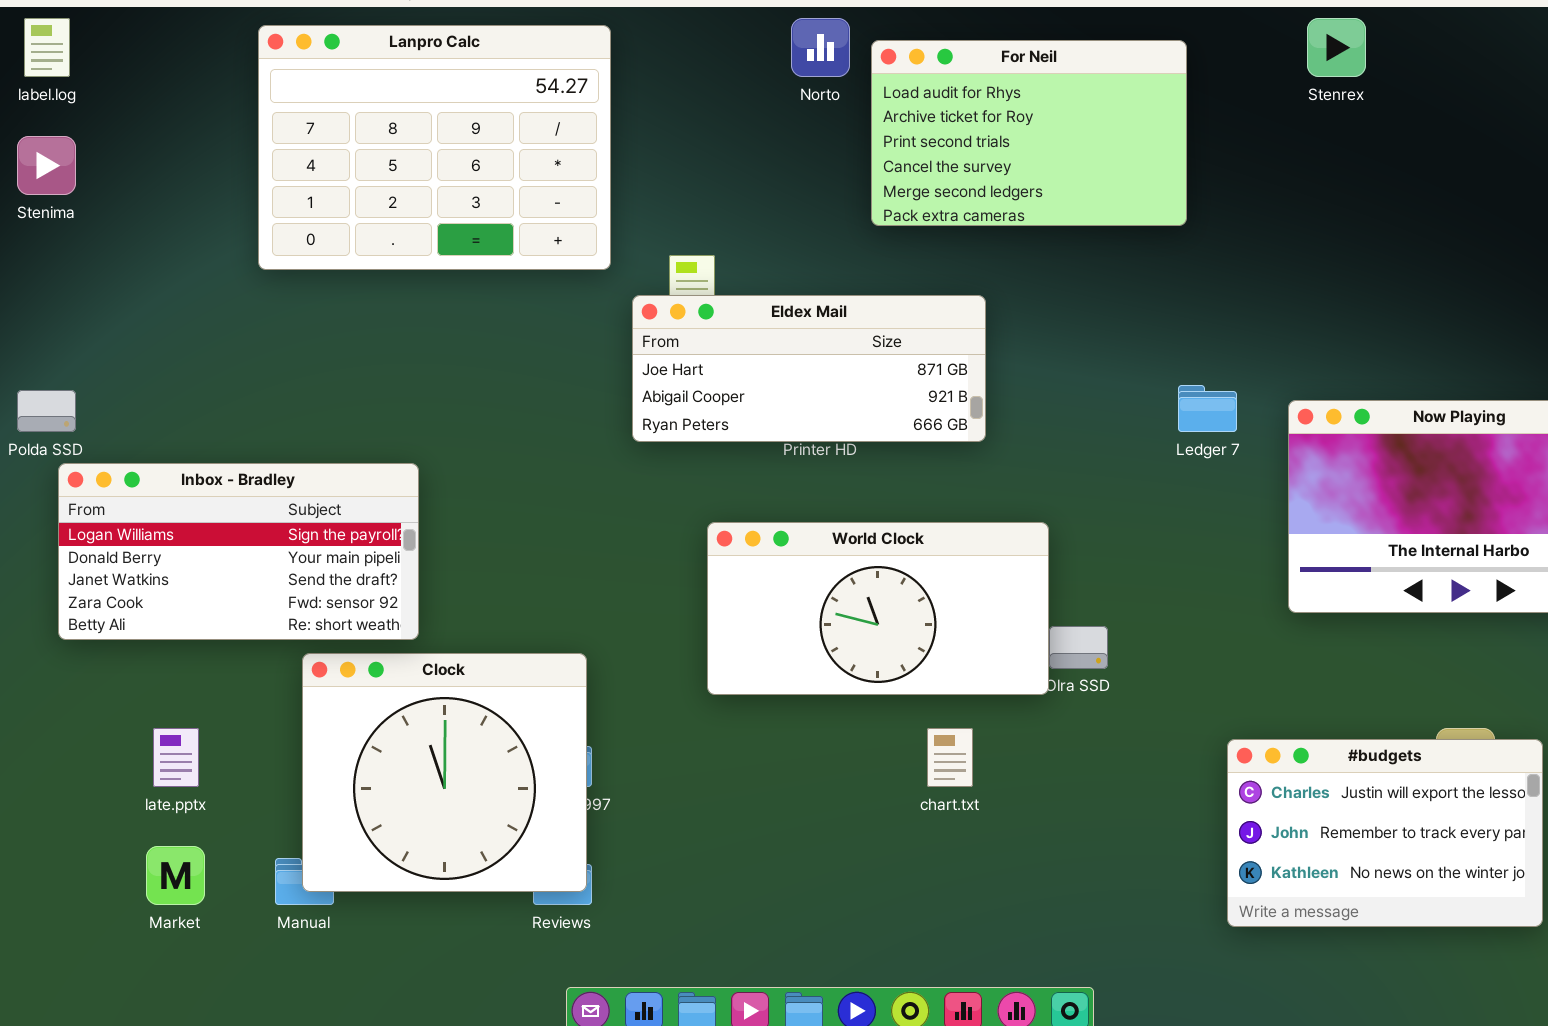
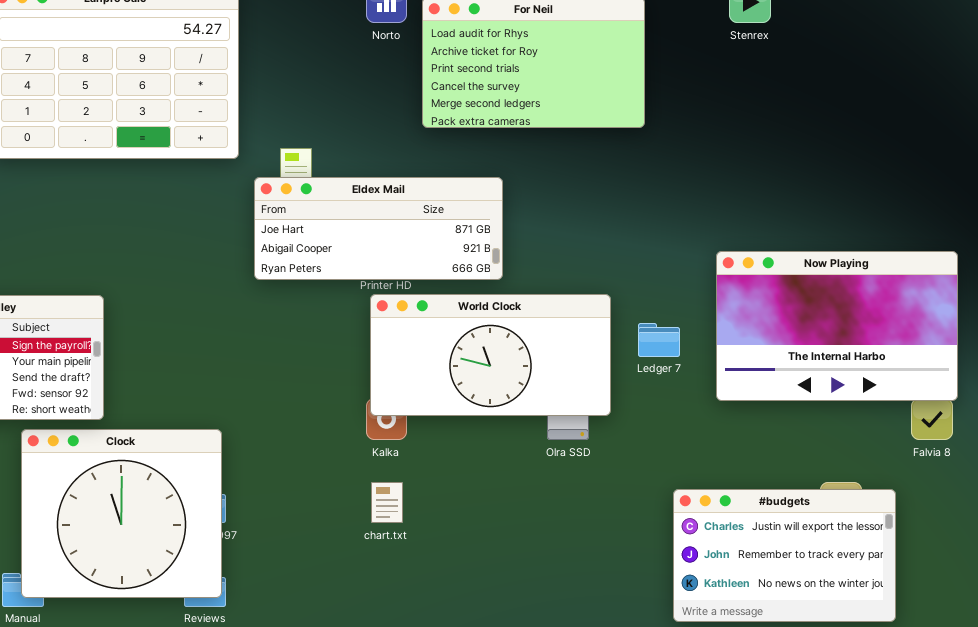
Ledger 7: [1178,385,1237,432] -> [638,323,680,357], moved
World Clock: [707,522,1049,695] -> [370,294,611,416], moved
chart.txt: [927,728,973,787] -> [371,482,403,523], moved

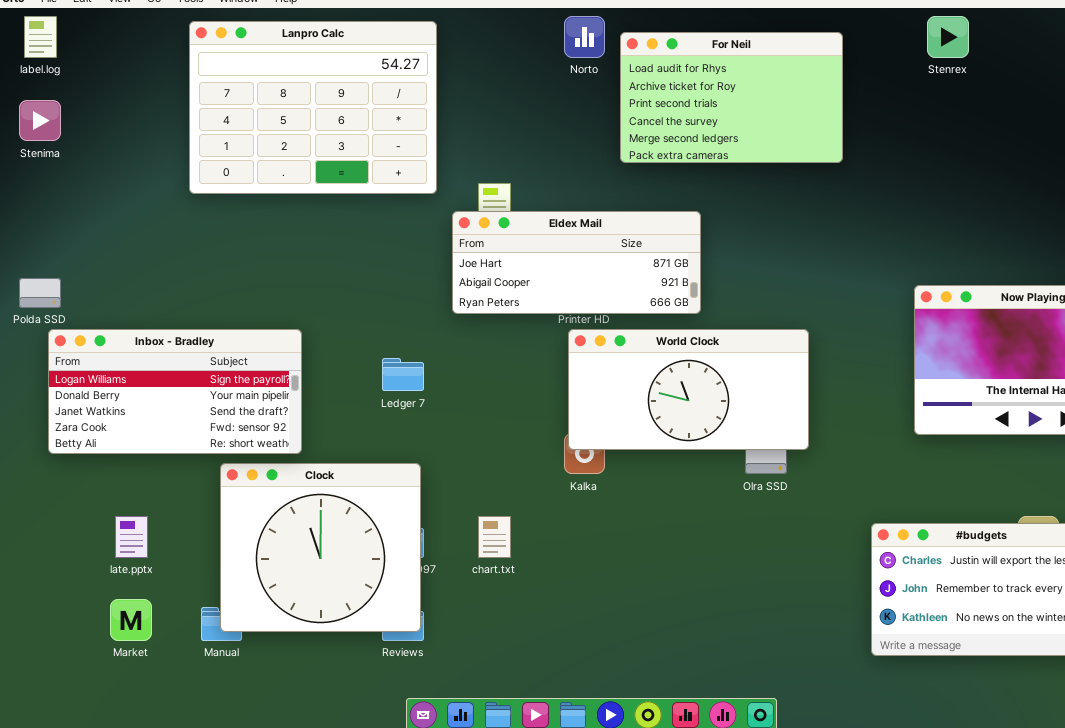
Ledger 7: [638,323,680,357] -> [382,358,424,391], moved
chart.txt: [371,482,403,523] -> [478,516,511,558], moved

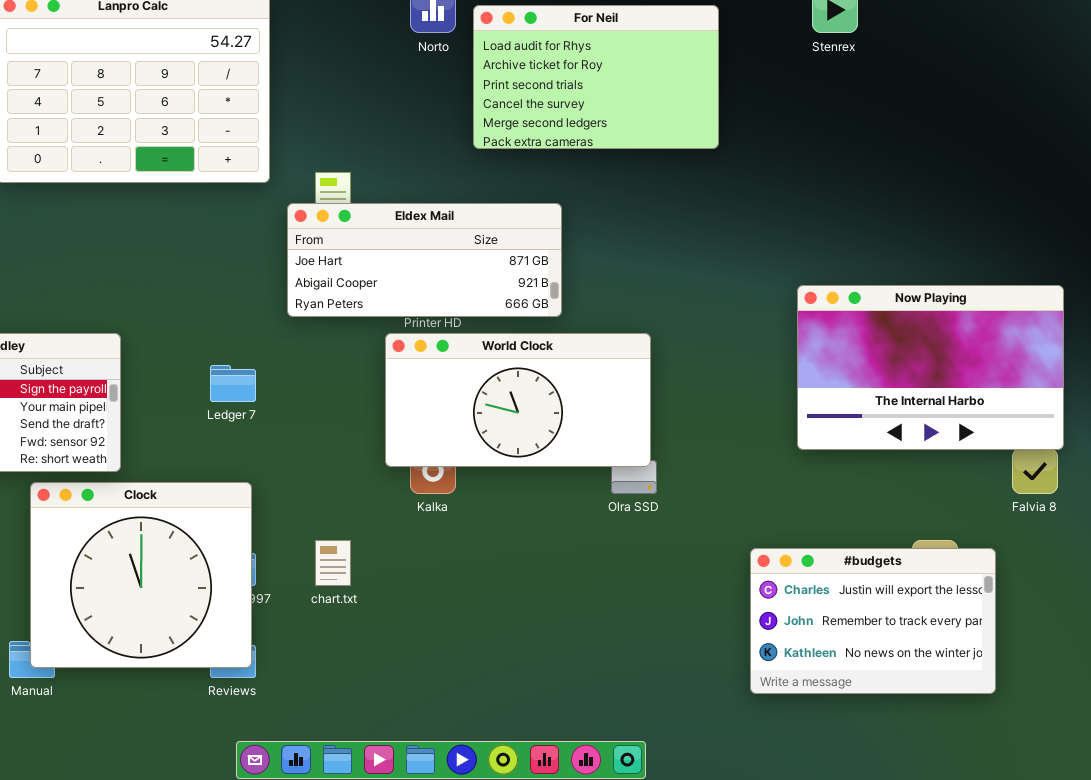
World Clock: [568,329,809,450] -> [385,333,651,467], moved

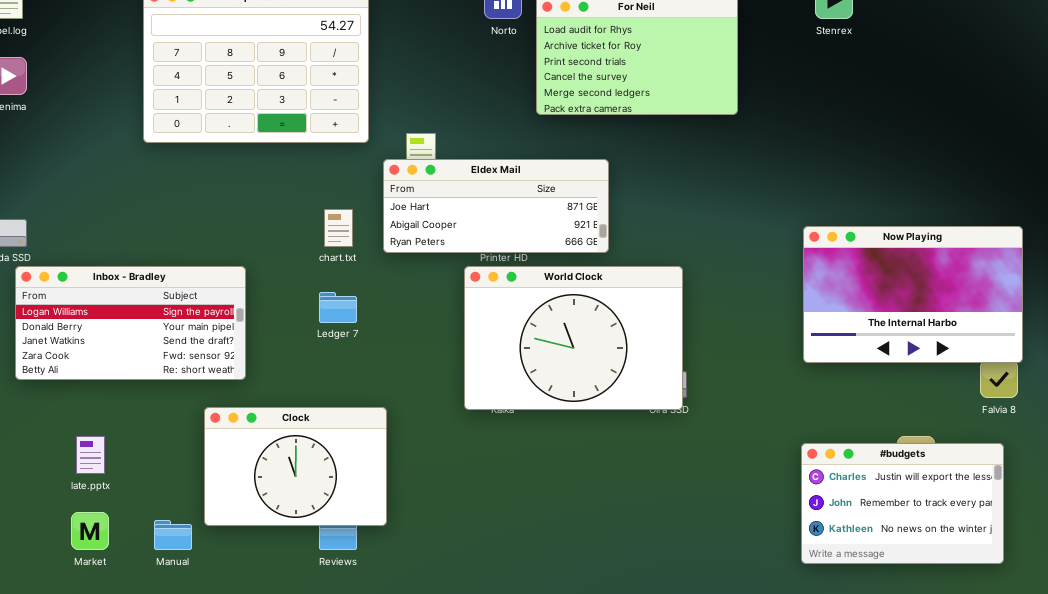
World Clock: [385,333,651,467] -> [464,266,683,410], resized
Clock: [30,482,252,668] -> [204,407,387,526], moved, resized
chart.txt: [315,540,351,586] -> [324,209,353,247], moved
#budgets: [750,548,996,694] -> [801,443,1004,564], moved

